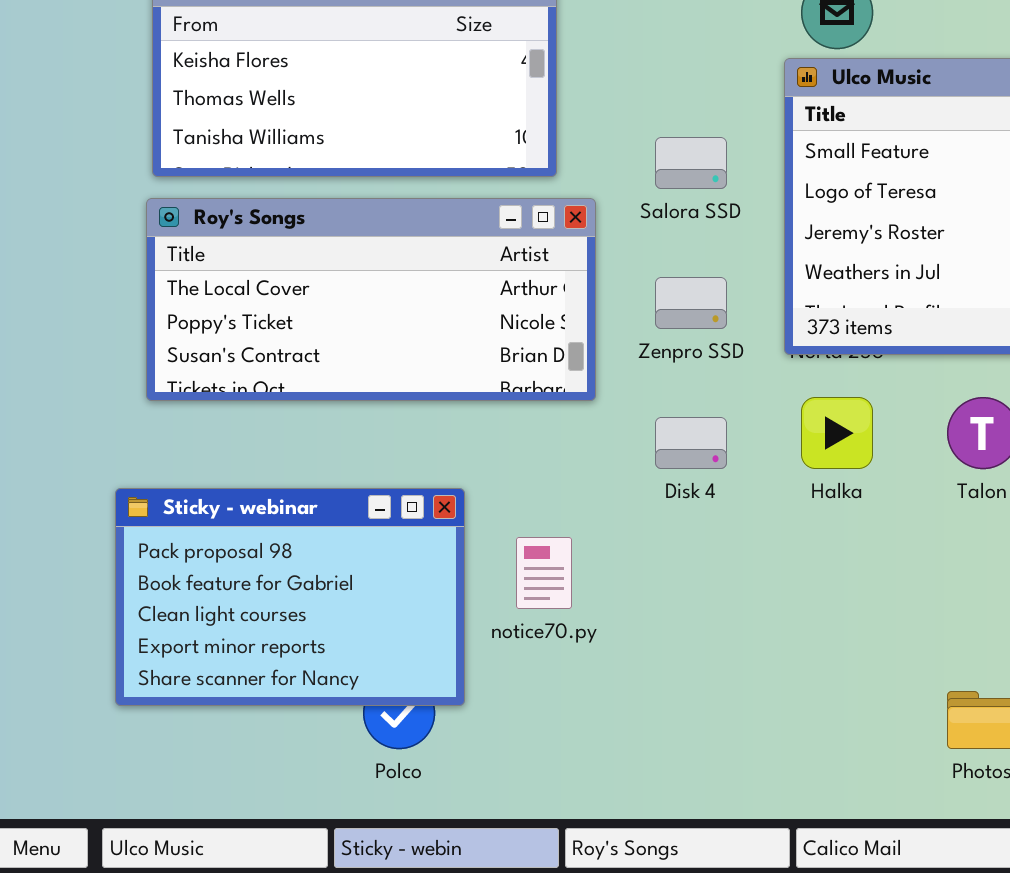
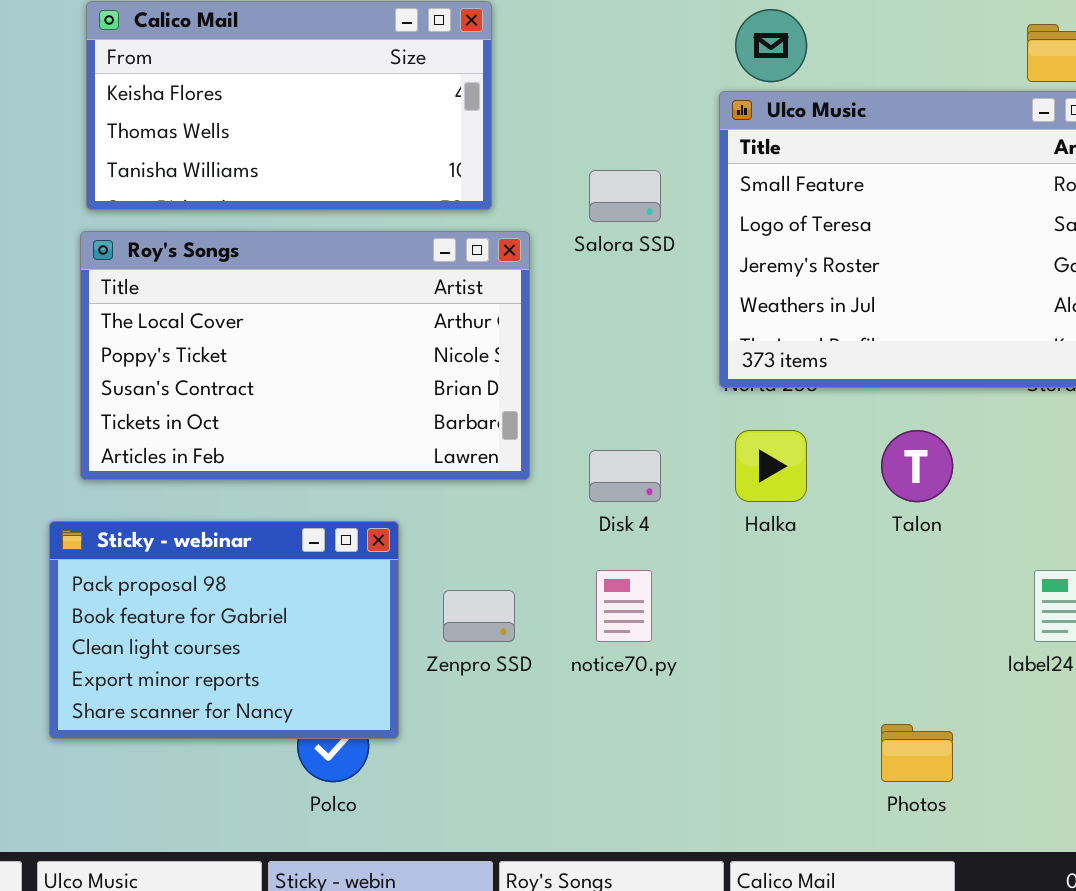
Roy's Songs: [146,198,596,401] -> [80,231,530,480], resized
Zenpro SSD: [655,277,727,329] -> [443,590,515,642], moved
notice70.py: [516,537,572,609] -> [596,570,652,642], moved

